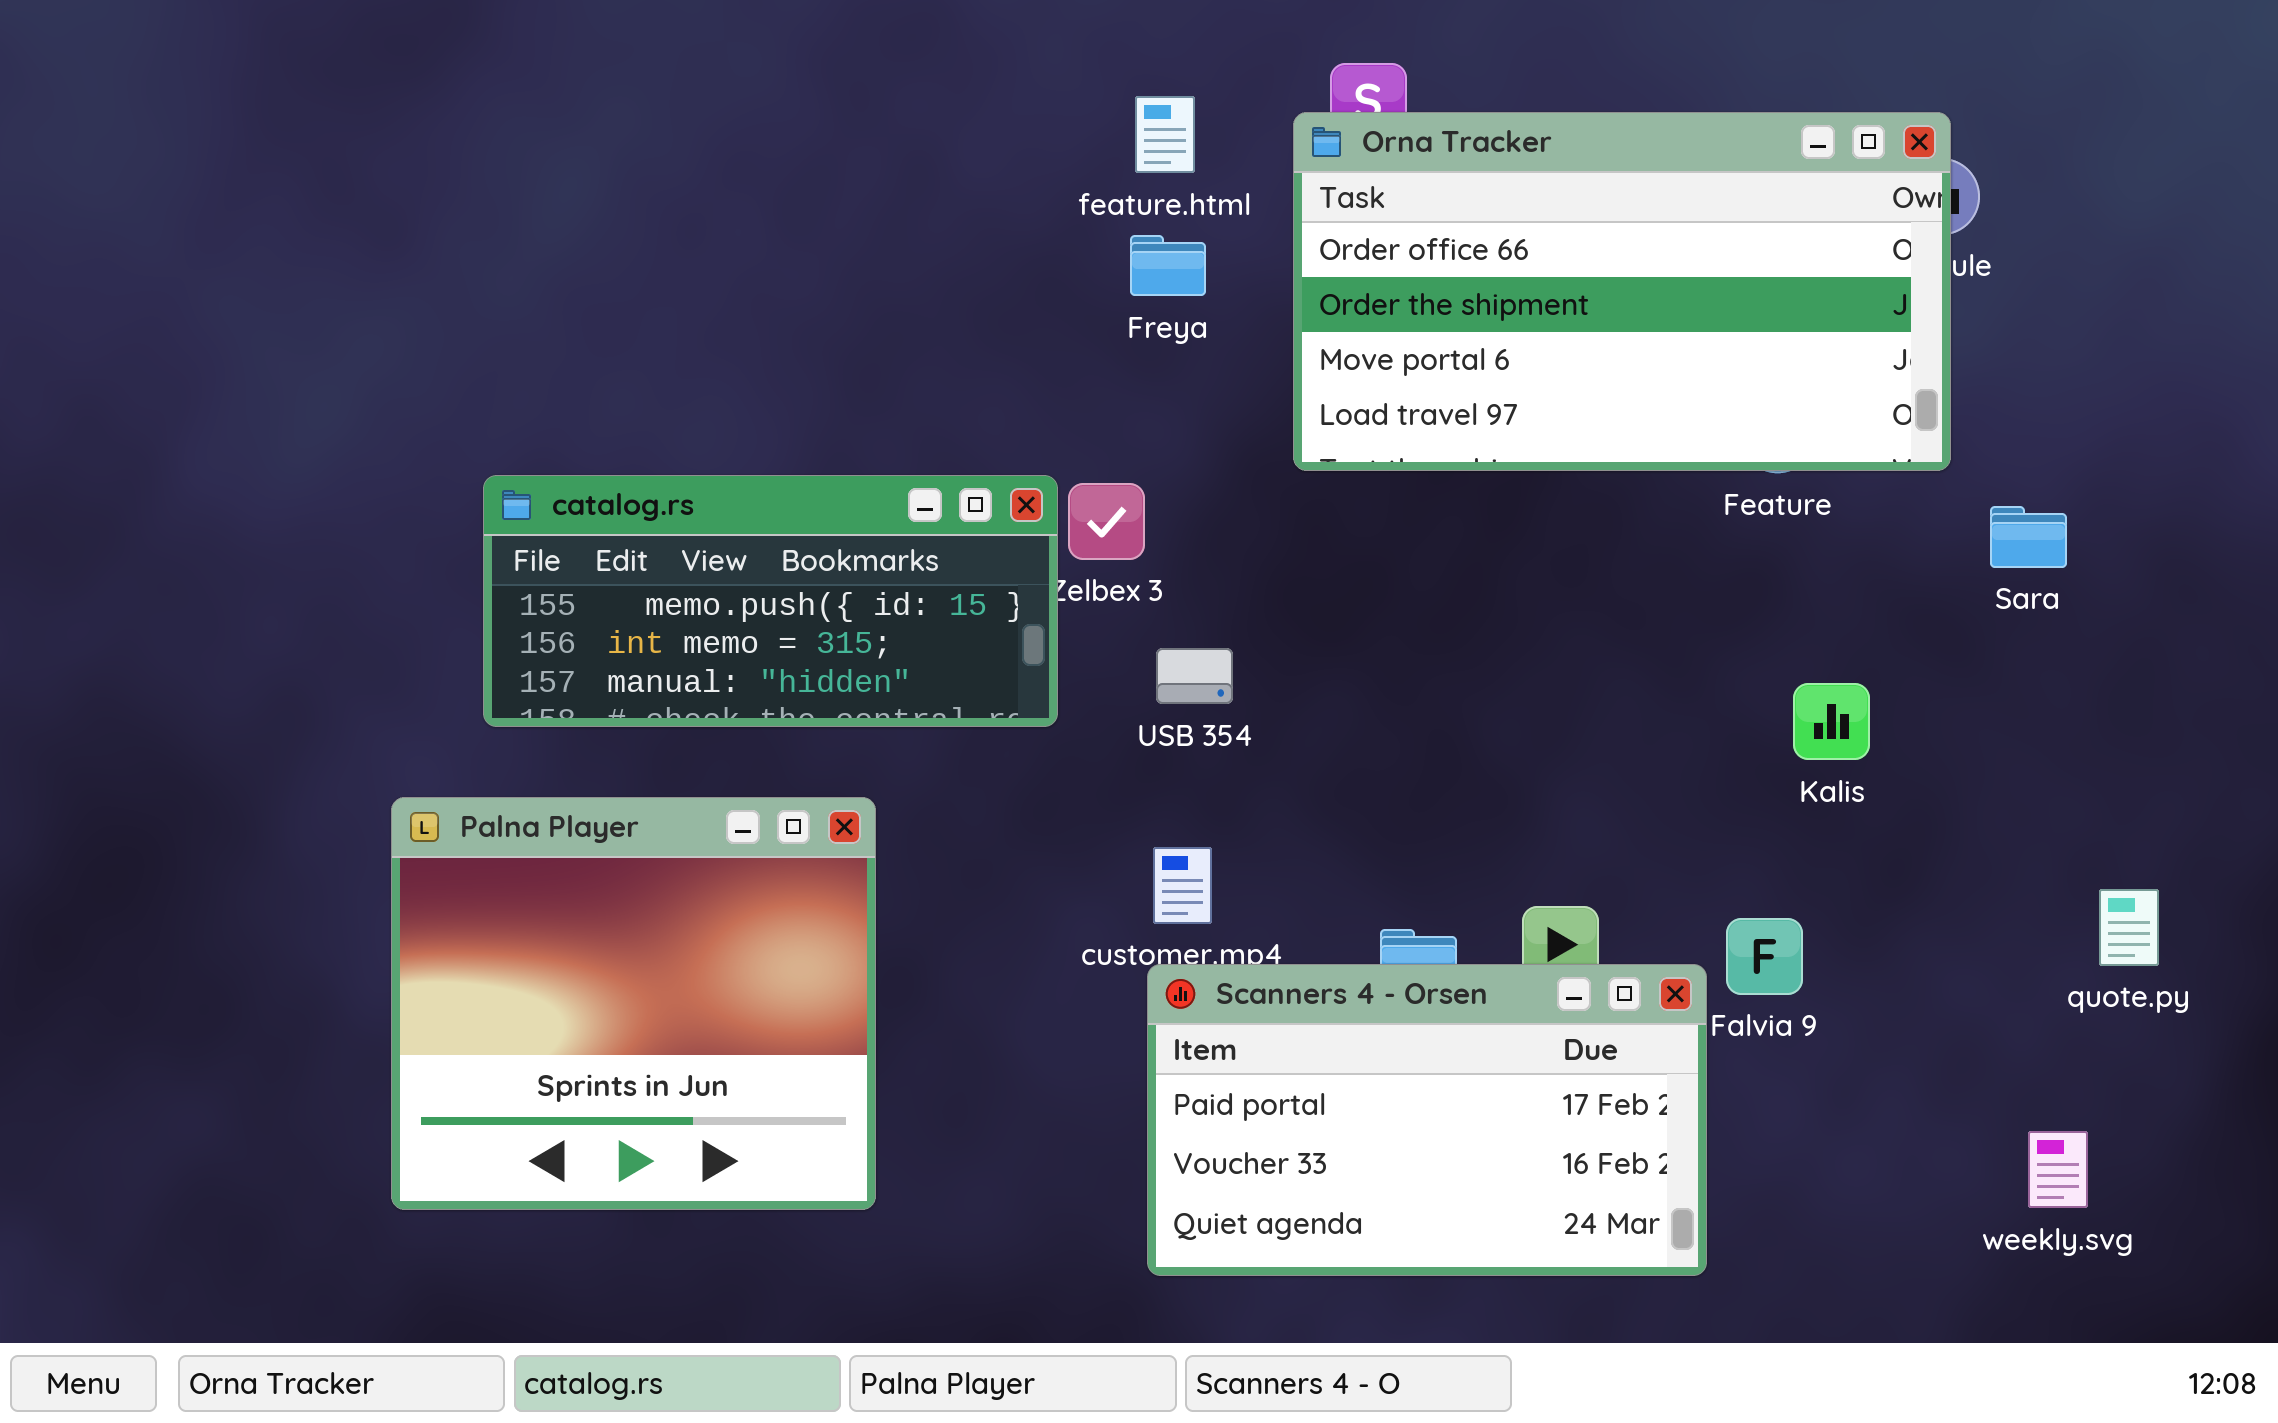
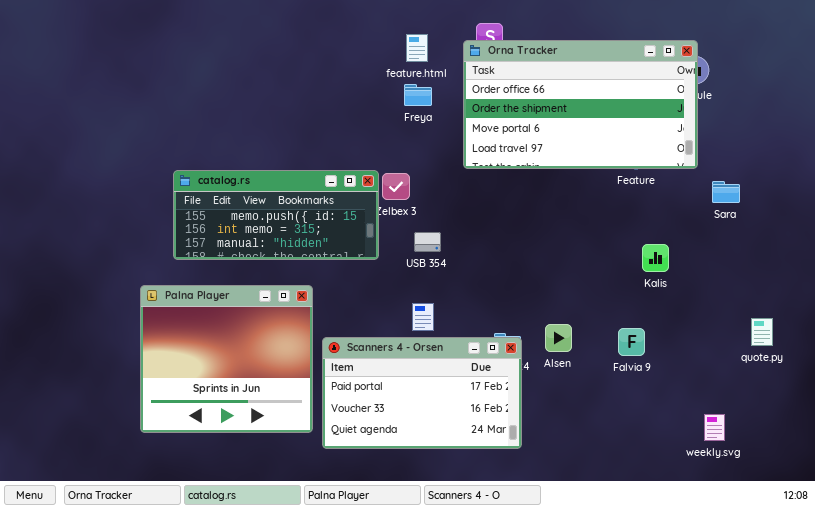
Scanners 4 - Orsen: [1147,964,1707,1276] -> [322,337,522,449], moved
weekly.svg: [2028,1131,2088,1208] -> [704,414,725,441], moved

